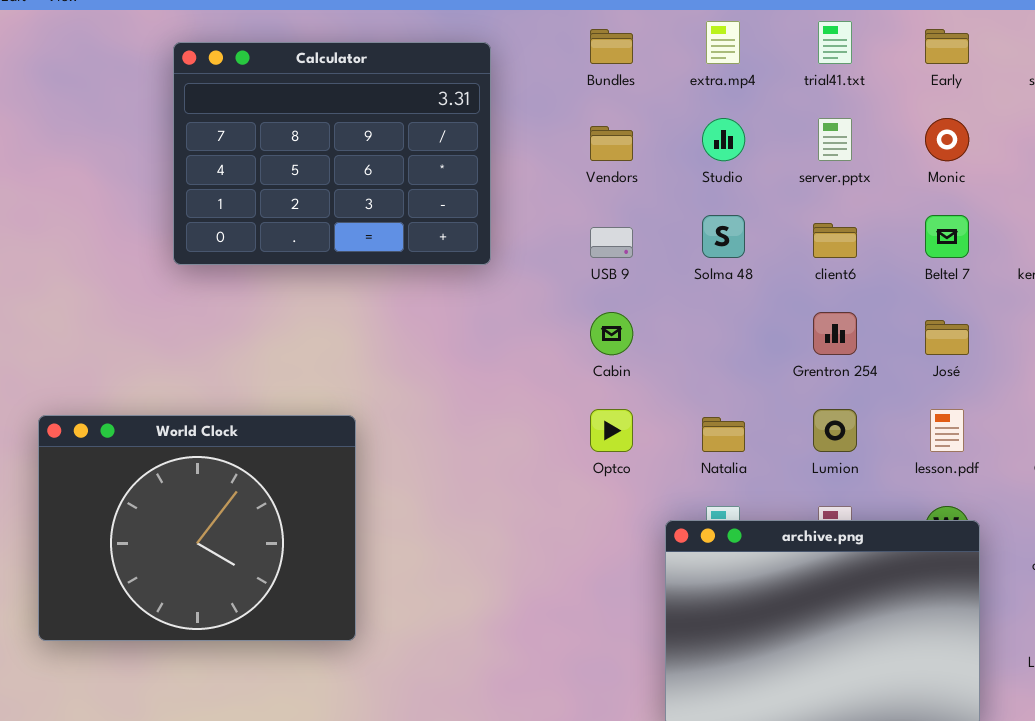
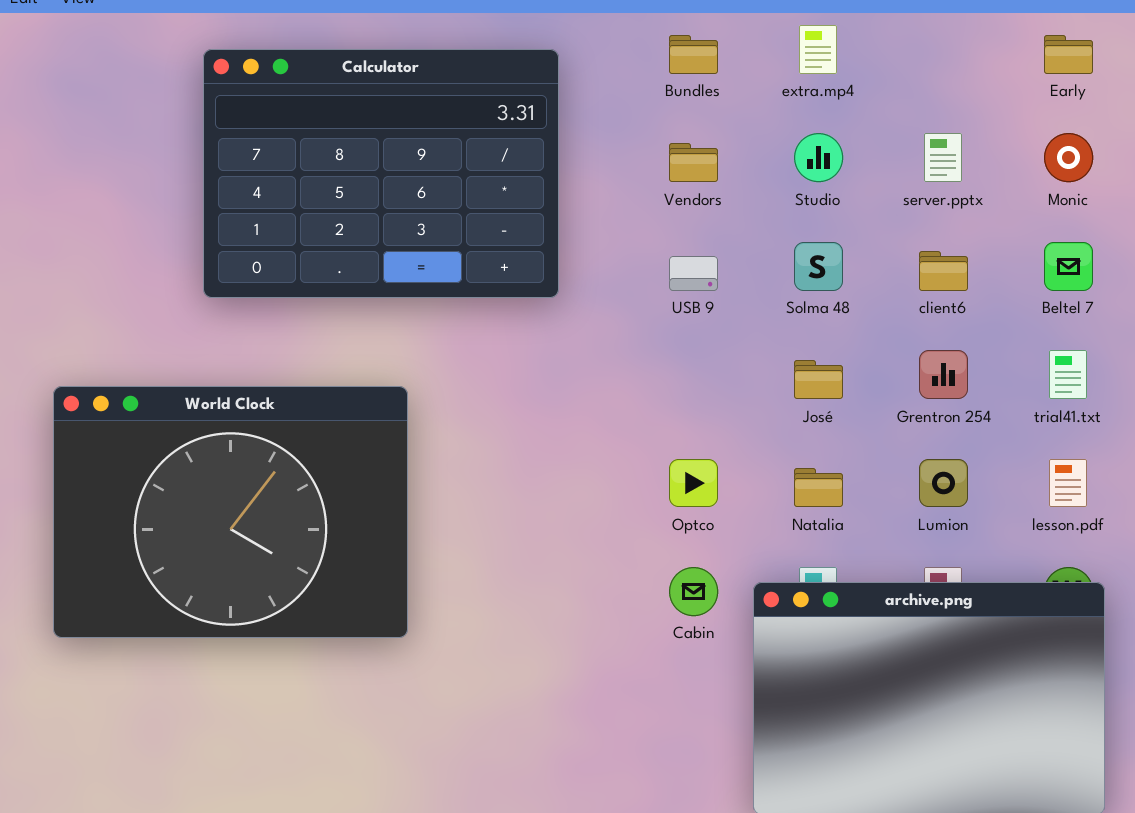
trial41.txt: [818,21,852,64] -> [1049,350,1087,399], moved
Cabin: [590,312,633,355] -> [669,567,718,616], moved
José: [925,320,969,355] -> [794,360,843,399], moved
World Clock: [38,415,356,641] -> [53,386,408,638], moved

